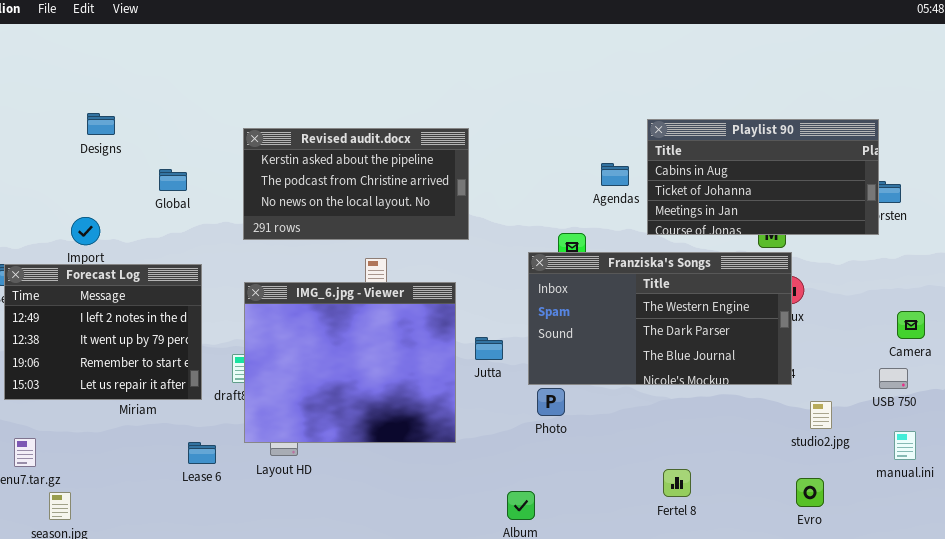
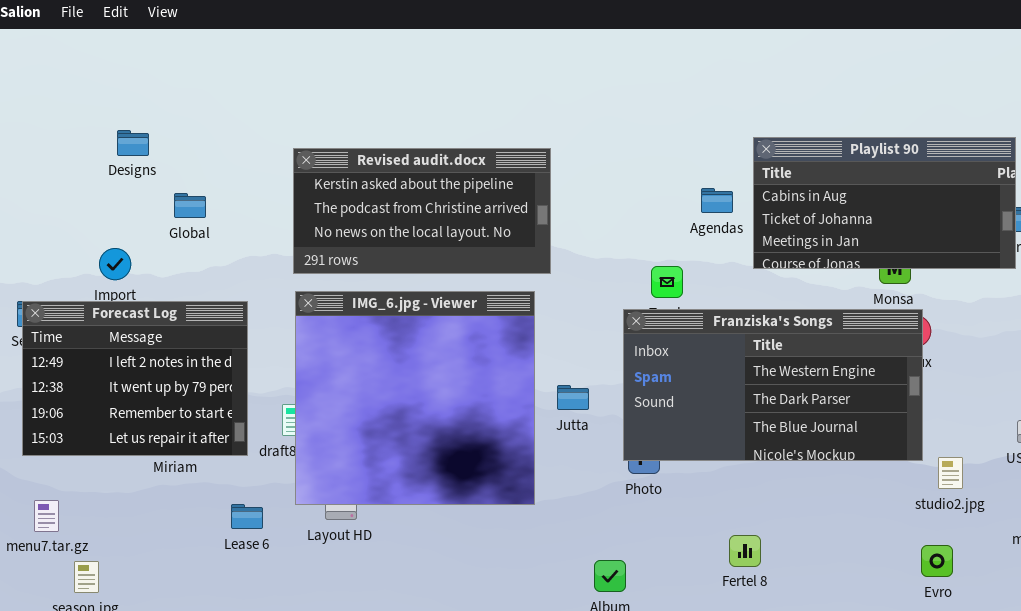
Global: [159,169,187,191] -> [174,193,206,218], moved
Franziska's Songs: [528,252,792,385] -> [623,309,923,461], moved
IMG_6.jpg - Viewer: [244,282,456,443] -> [295,291,535,505], resized
Fertel 8: [663,469,691,497] -> [729,535,761,567], moved

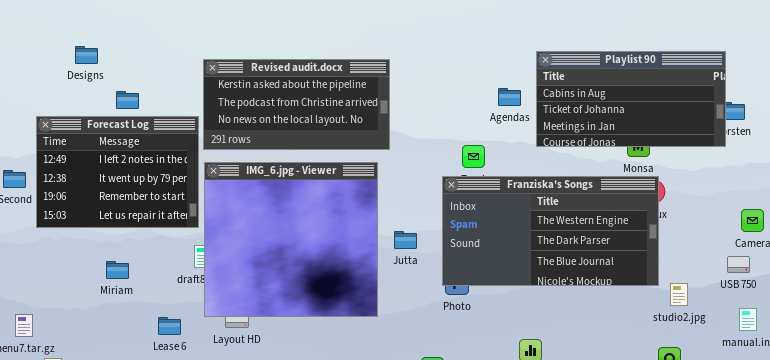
Forecast Log: [22,301,248,456] -> [36,116,199,228], moved

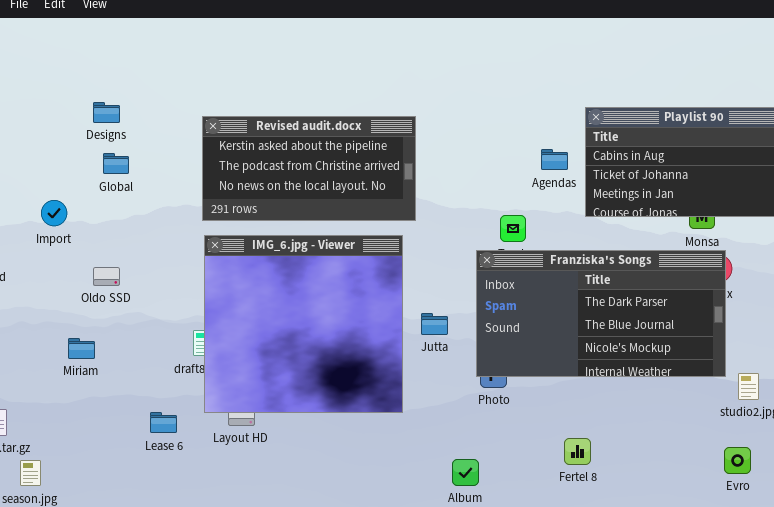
Designs: [75,46,98,64] -> [93,102,120,123], moved
Forecast Log: [36,116,199,228] -> none, closed
Franziska's Songs: [442,176,659,286] -> [476,250,726,377], scrolled down 1 row
Miriam: [106,261,129,279] -> [68,338,95,359], moved

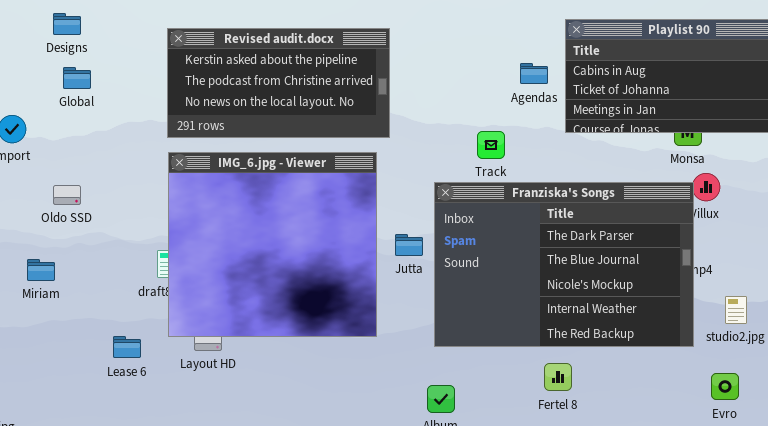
Franziska's Songs: [476,250,726,377] -> [434,182,694,347], moved, resized

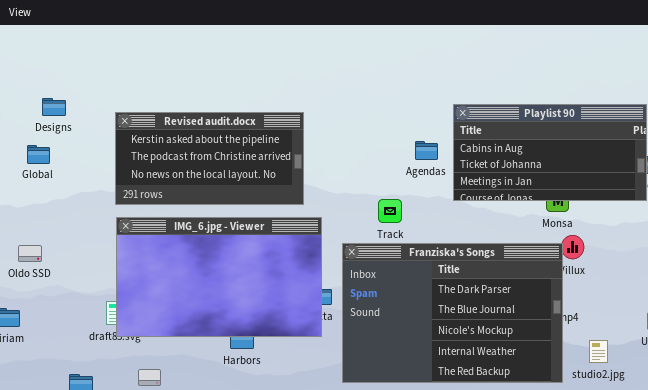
Designs: [53,13,81,35] -> [42,98,66,116], moved
IMG_6.jpg - Viewer: [168,152,377,337] -> [116,217,322,337], resized

